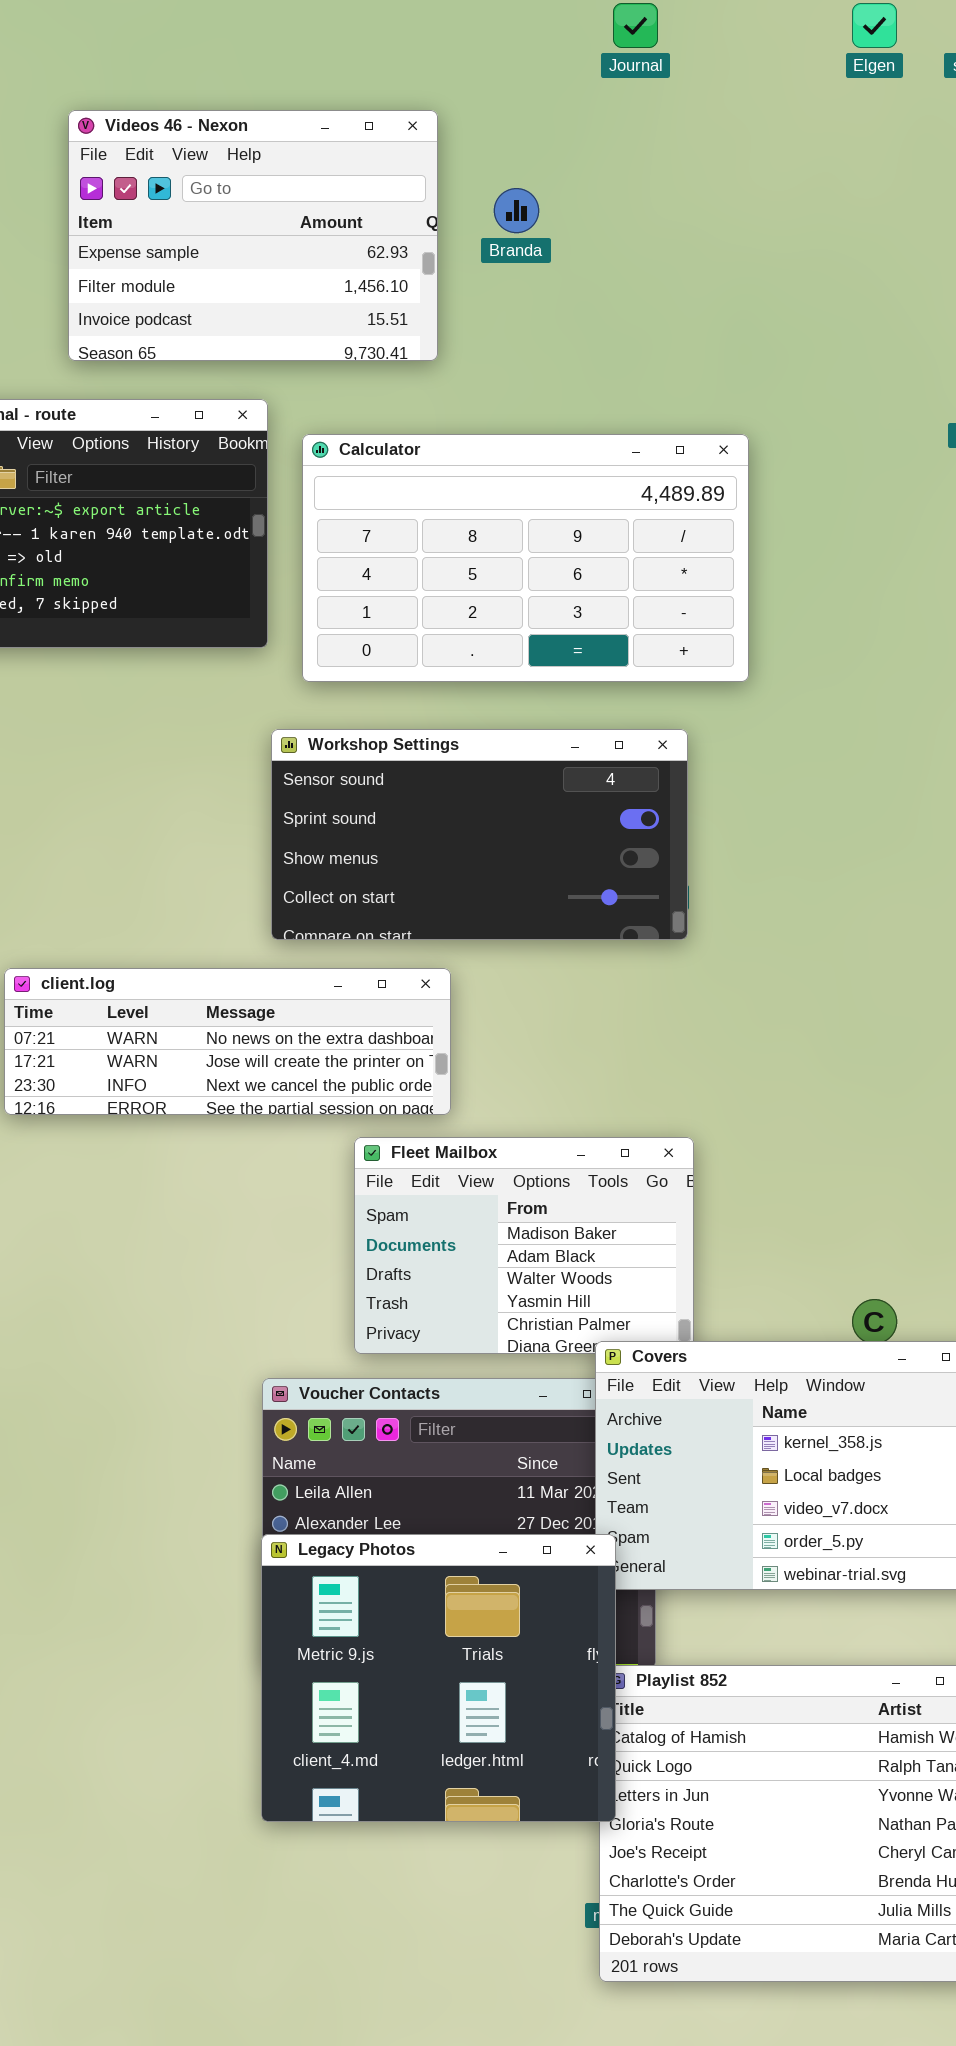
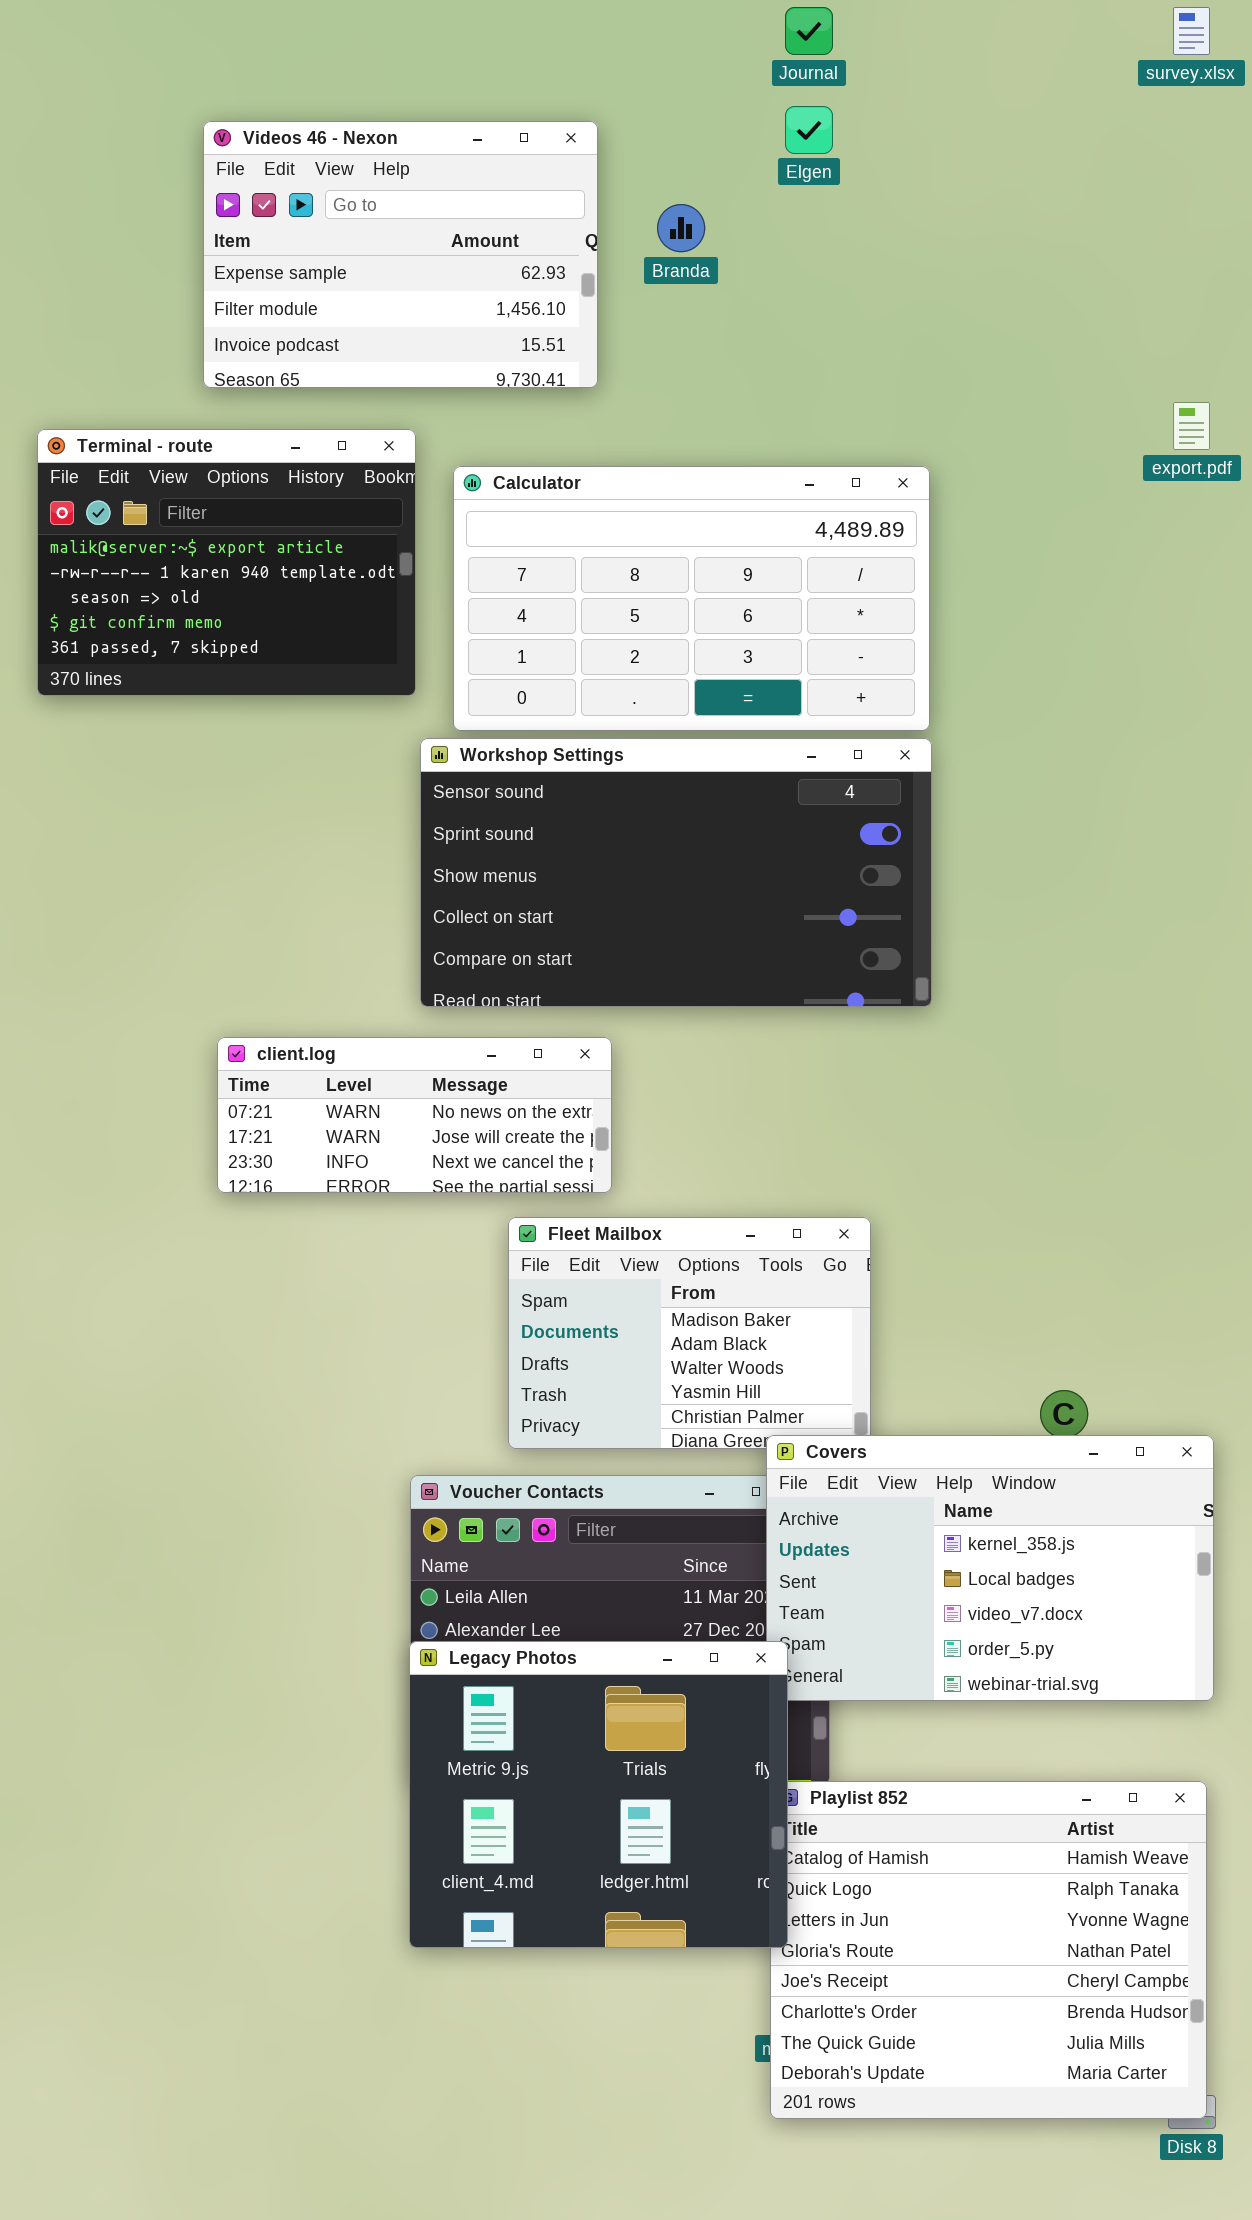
Elgen: [852,3,897,48] -> [785,106,833,154], moved
Workshop Settings: [271,729,688,940] -> [420,738,932,1007], resized
client.log: [4,968,451,1115] -> [217,1037,612,1193], resized

